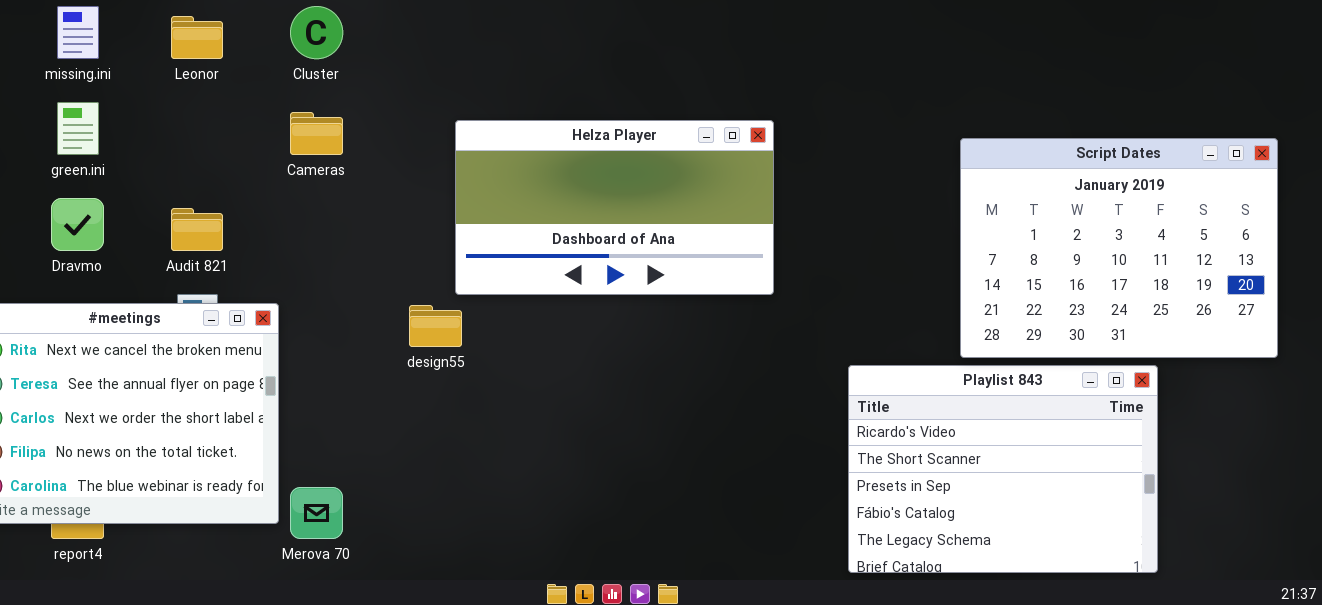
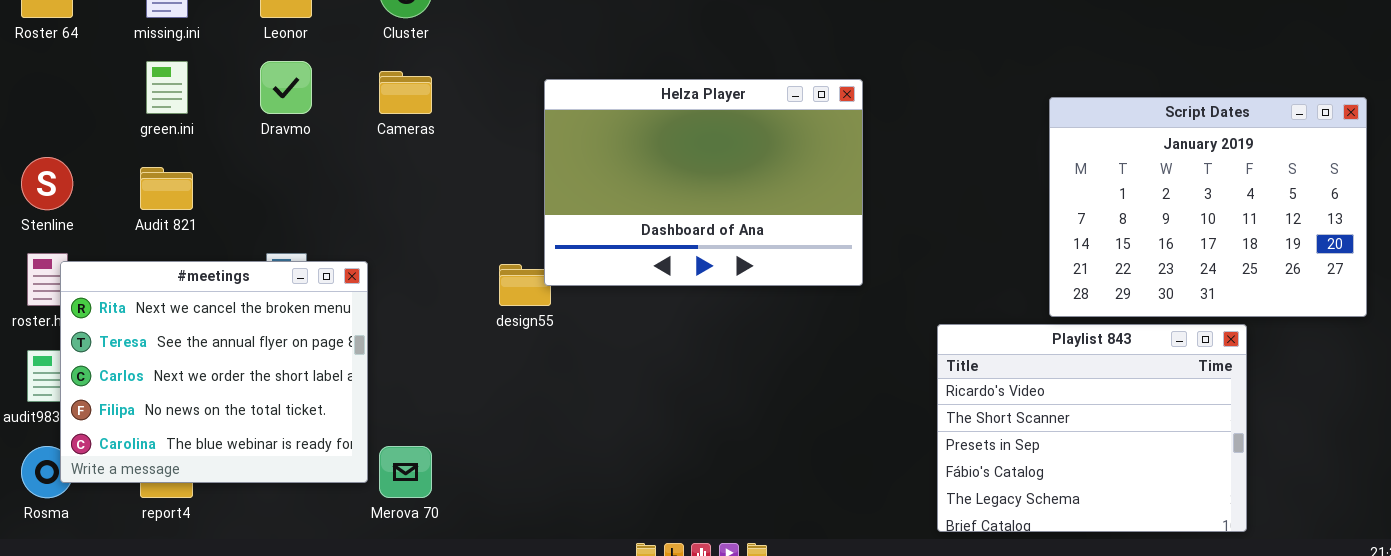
Helza Player: [455,120,774,295] -> [544,79,863,286], resized
Dravmo: [51,198,104,251] -> [260,61,312,114], moved
Audit 821: [171,208,223,251] -> [140,167,193,210], moved

